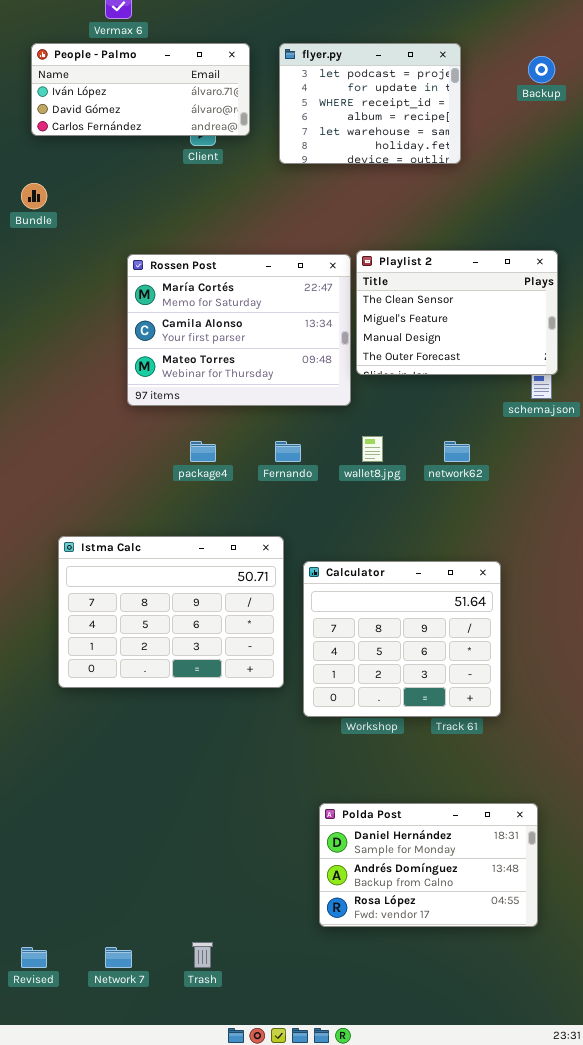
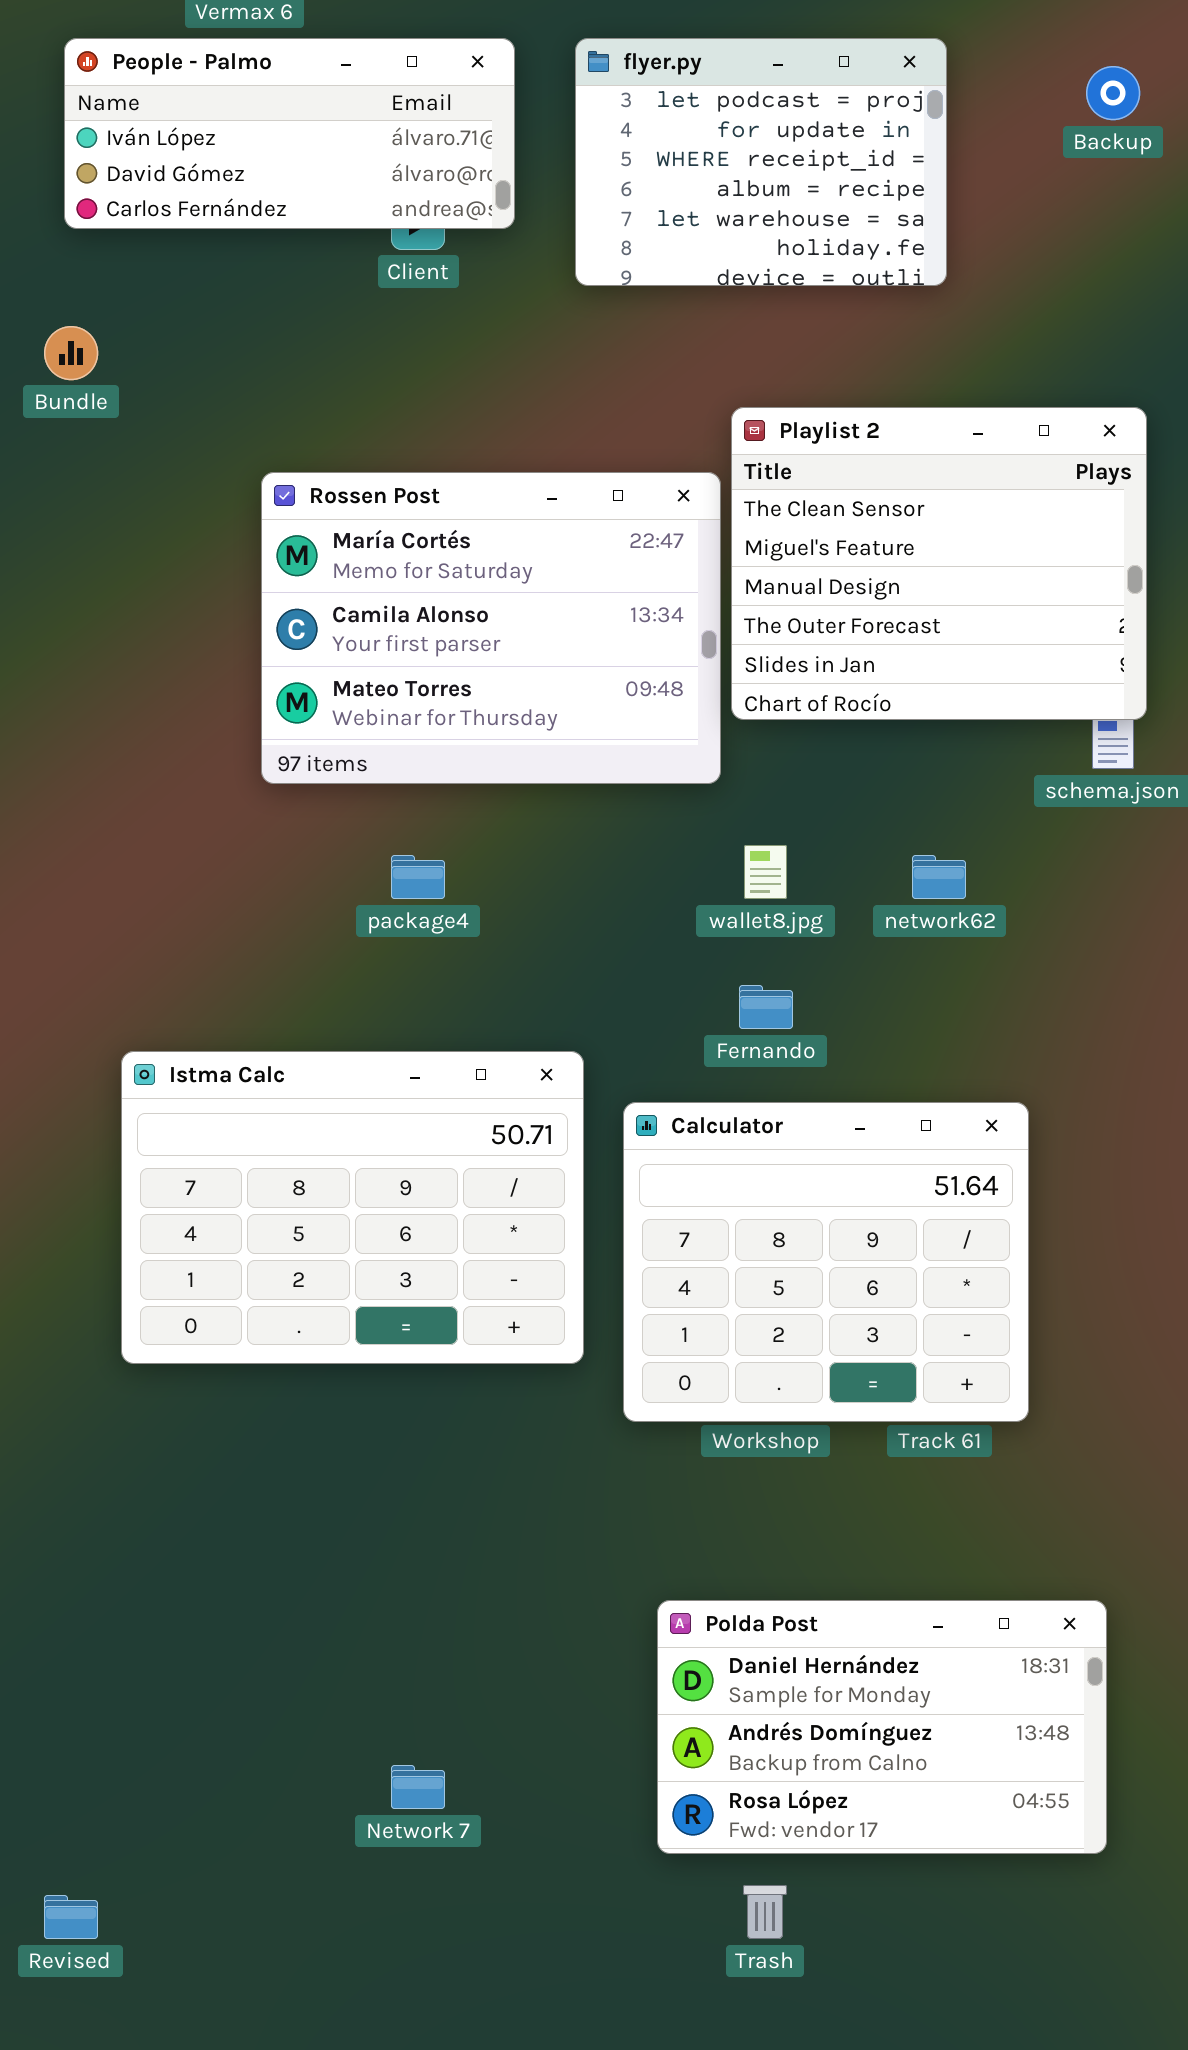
Playlist 2: [356,250,558,375] -> [731,407,1147,720], resized
Fernando: [275,441,301,462] -> [739,985,793,1029], moved
Trash: [192,942,213,968] -> [743,1885,787,1939], moved
Network 7: [105,947,132,968] -> [391,1765,445,1809], moved

